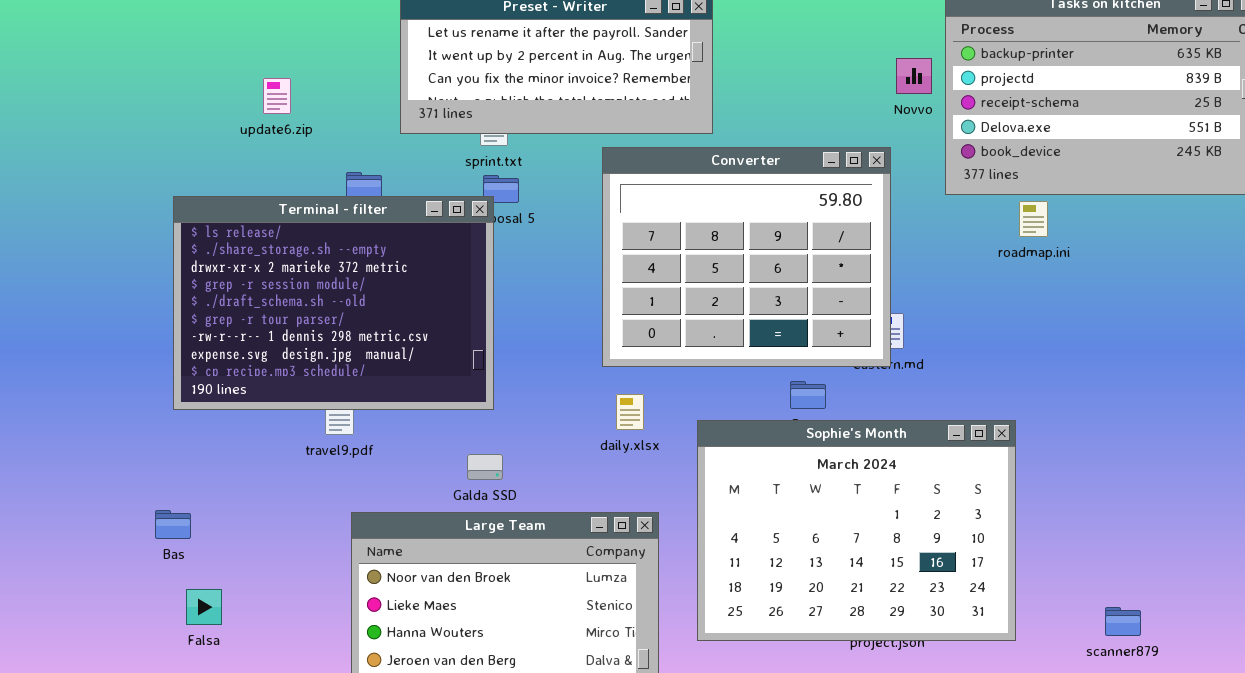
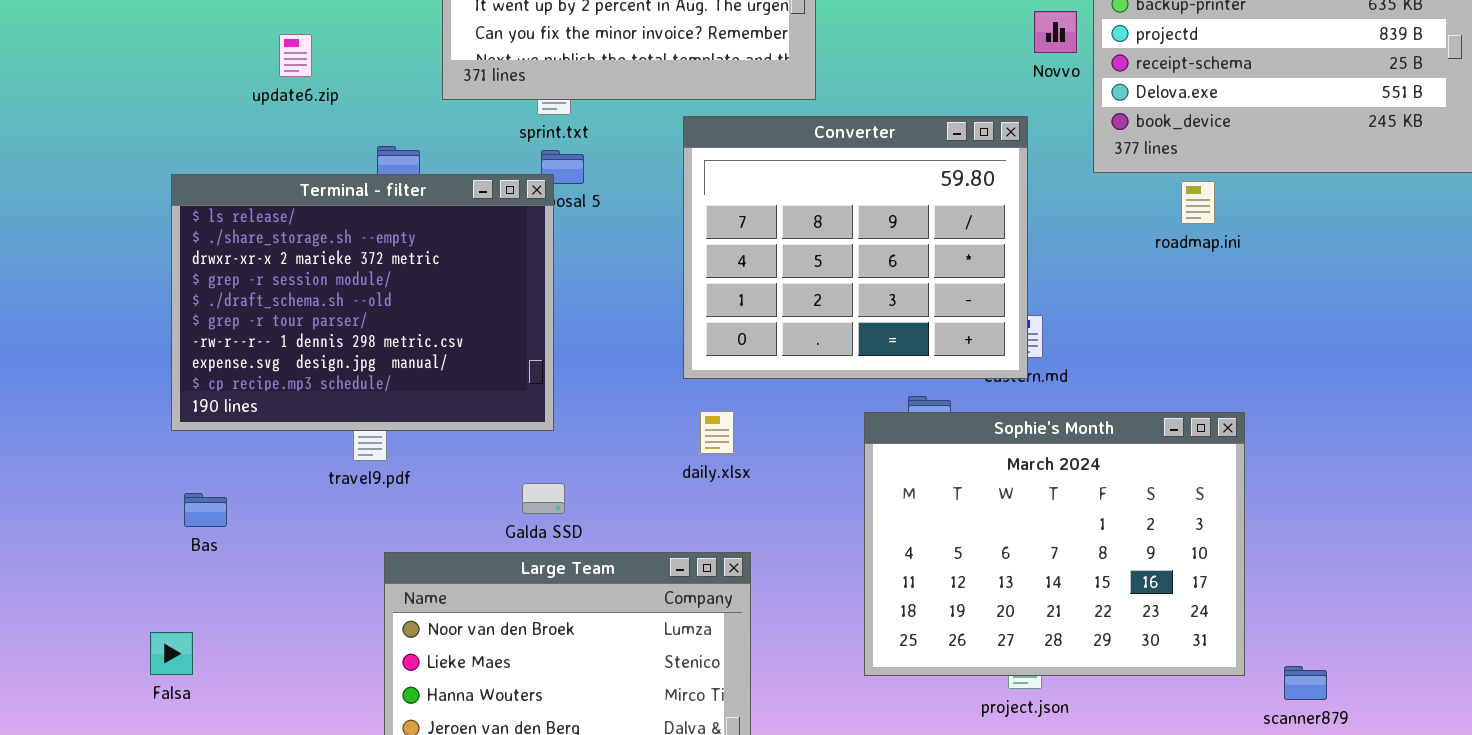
Sophie's Month: [697,420,1016,641] -> [864,412,1245,676], moved
Bas: [155,510,191,539] -> [184,493,227,527], moved
Falsa: [186,589,222,625] -> [150,632,193,675], moved

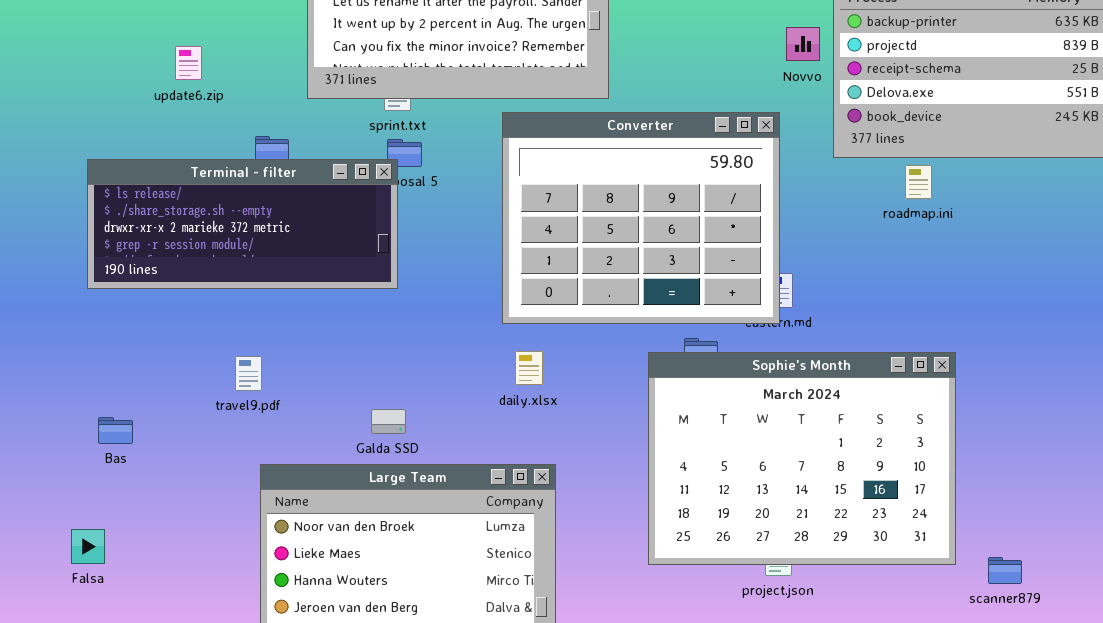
Terminal - filter: [171,174,554,431] -> [87,159,398,289], resized

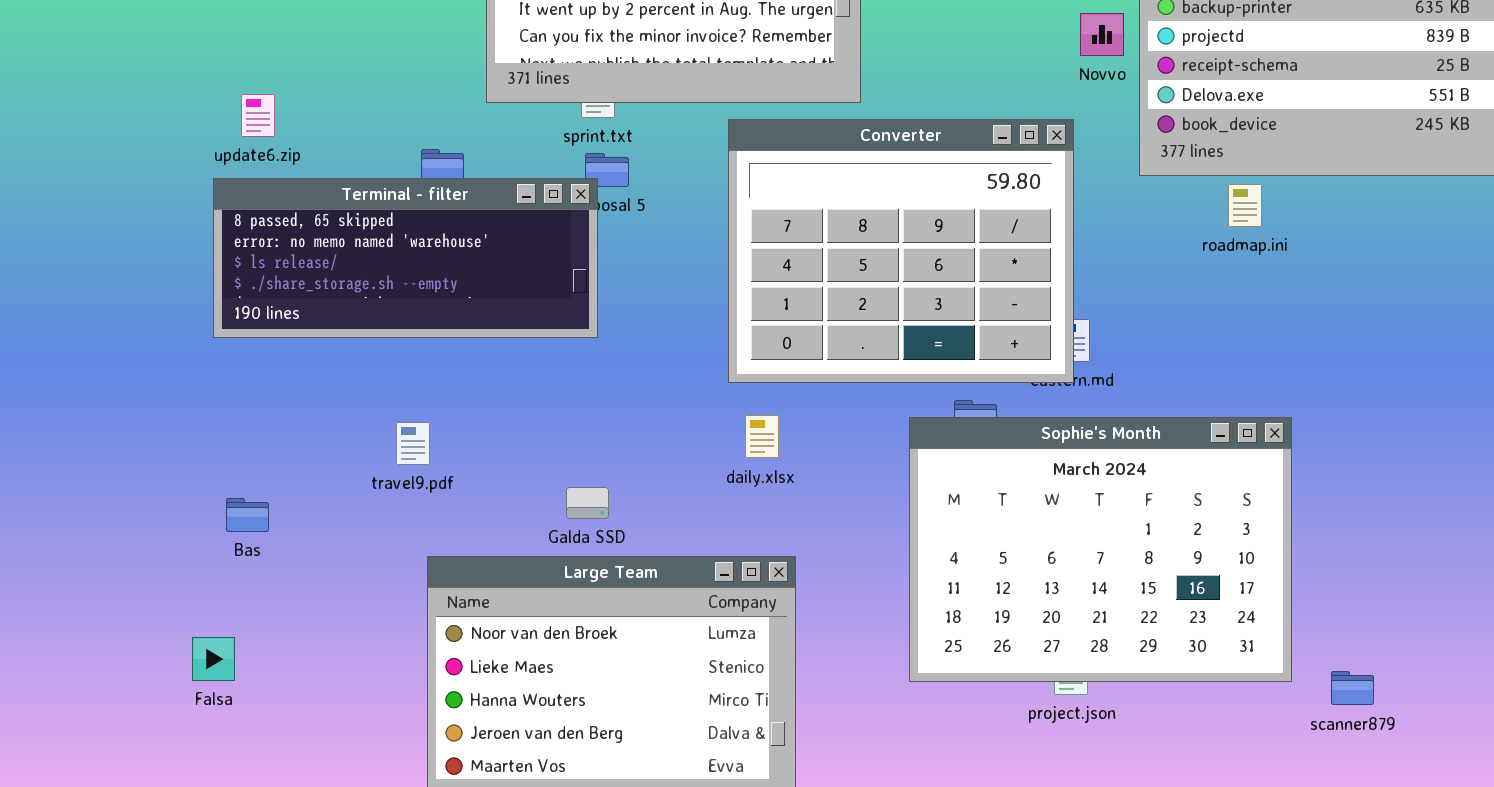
update6.zip: [175,46,202,80] -> [241,94,275,137], moved
Terminal - filter: [87,159,398,289] -> [213,178,598,338], scrolled up 2 rows

